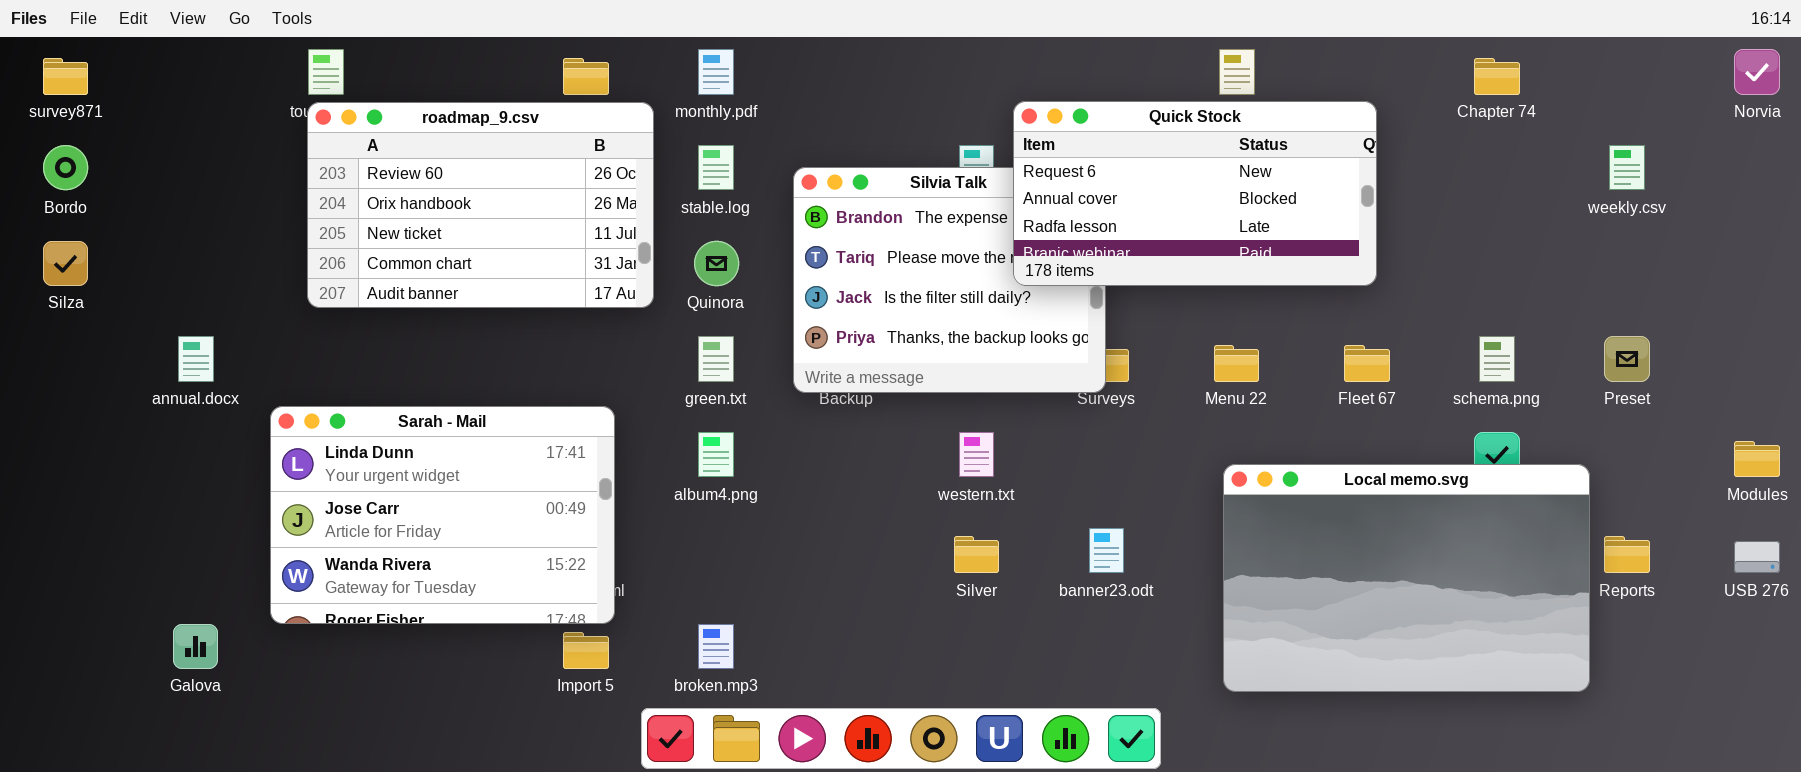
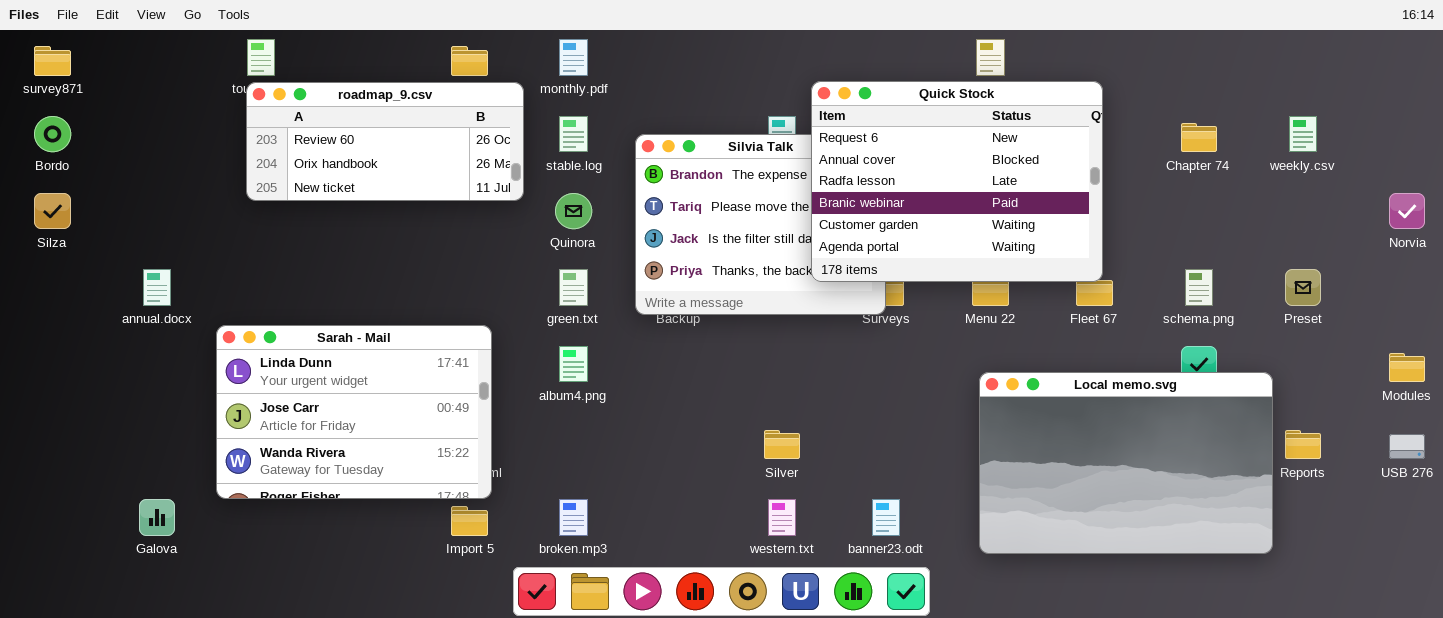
Norvia: [1734,49,1780,95] -> [1389,193,1425,229], moved
Chapter 74: [1474,58,1520,95] -> [1181,123,1217,152], moved
Quick Stock: [1013,101,1377,286] -> [811,81,1103,282], resized
roadmap_9.csv: [307,102,654,308] -> [246,82,524,201], resized
western.txt: [959,432,994,477] -> [768,499,796,536], moved
banner23.odt: [1089,528,1124,573] -> [872,499,900,536], moved

